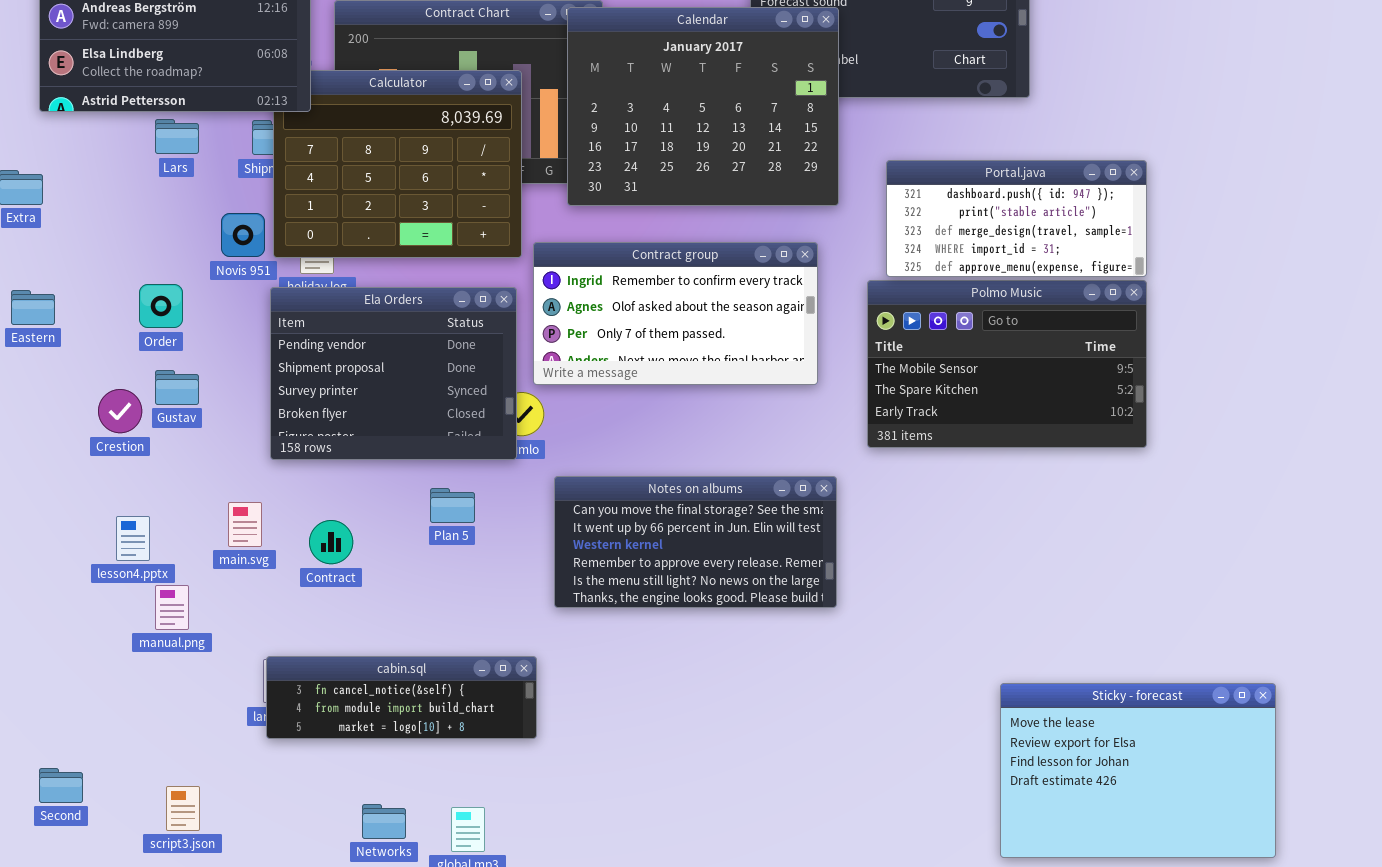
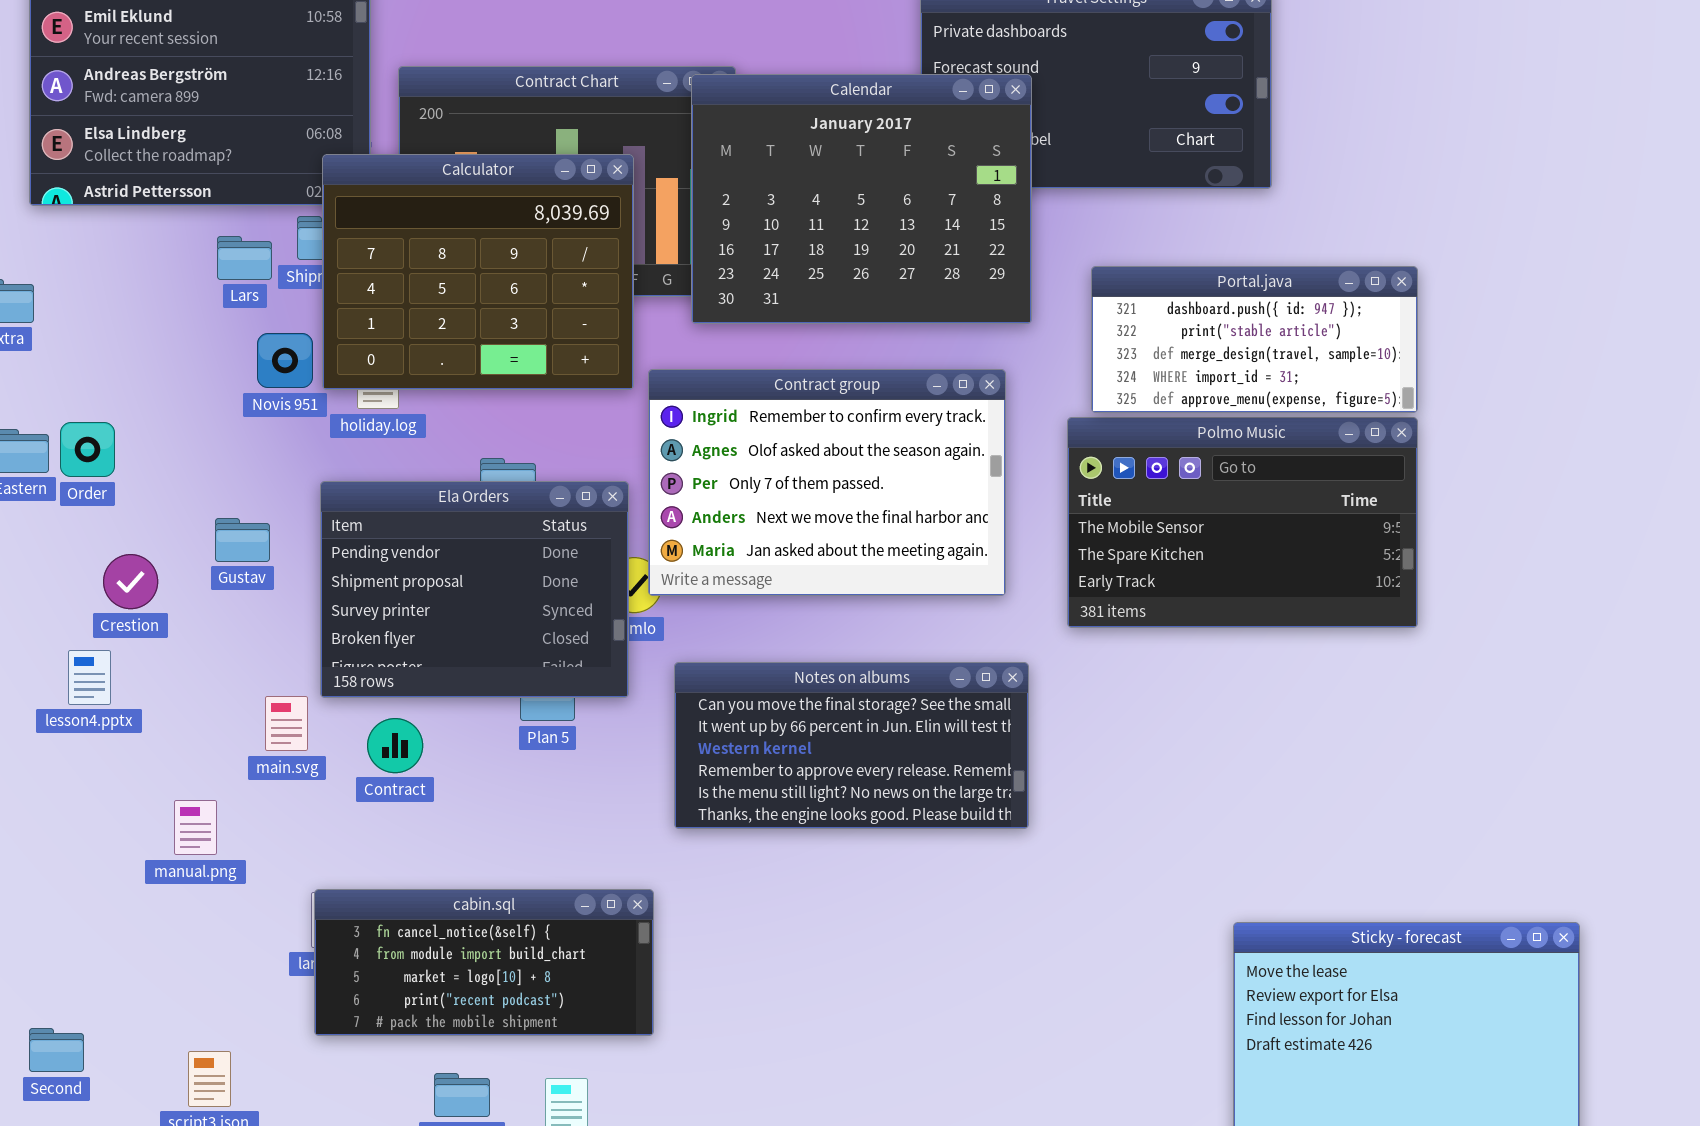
Calculator: [273,70,522,258] -> [322,154,634,390], raised
Lars: [155,119,199,154] -> [217,236,272,280], moved
Contract group: [533,242,818,385] -> [648,369,1006,596], resized
Order: [139,284,183,328] -> [60,422,115,477], moved
Ela Orders: [270,287,517,460] -> [320,481,629,698], moved
Gustav: [155,370,199,405] -> [215,518,270,562], moved
lesson4.pptx: [116,516,150,561] -> [68,650,111,705], moved
cabin.sql: [266,656,537,739] -> [314,889,654,1036], resized

